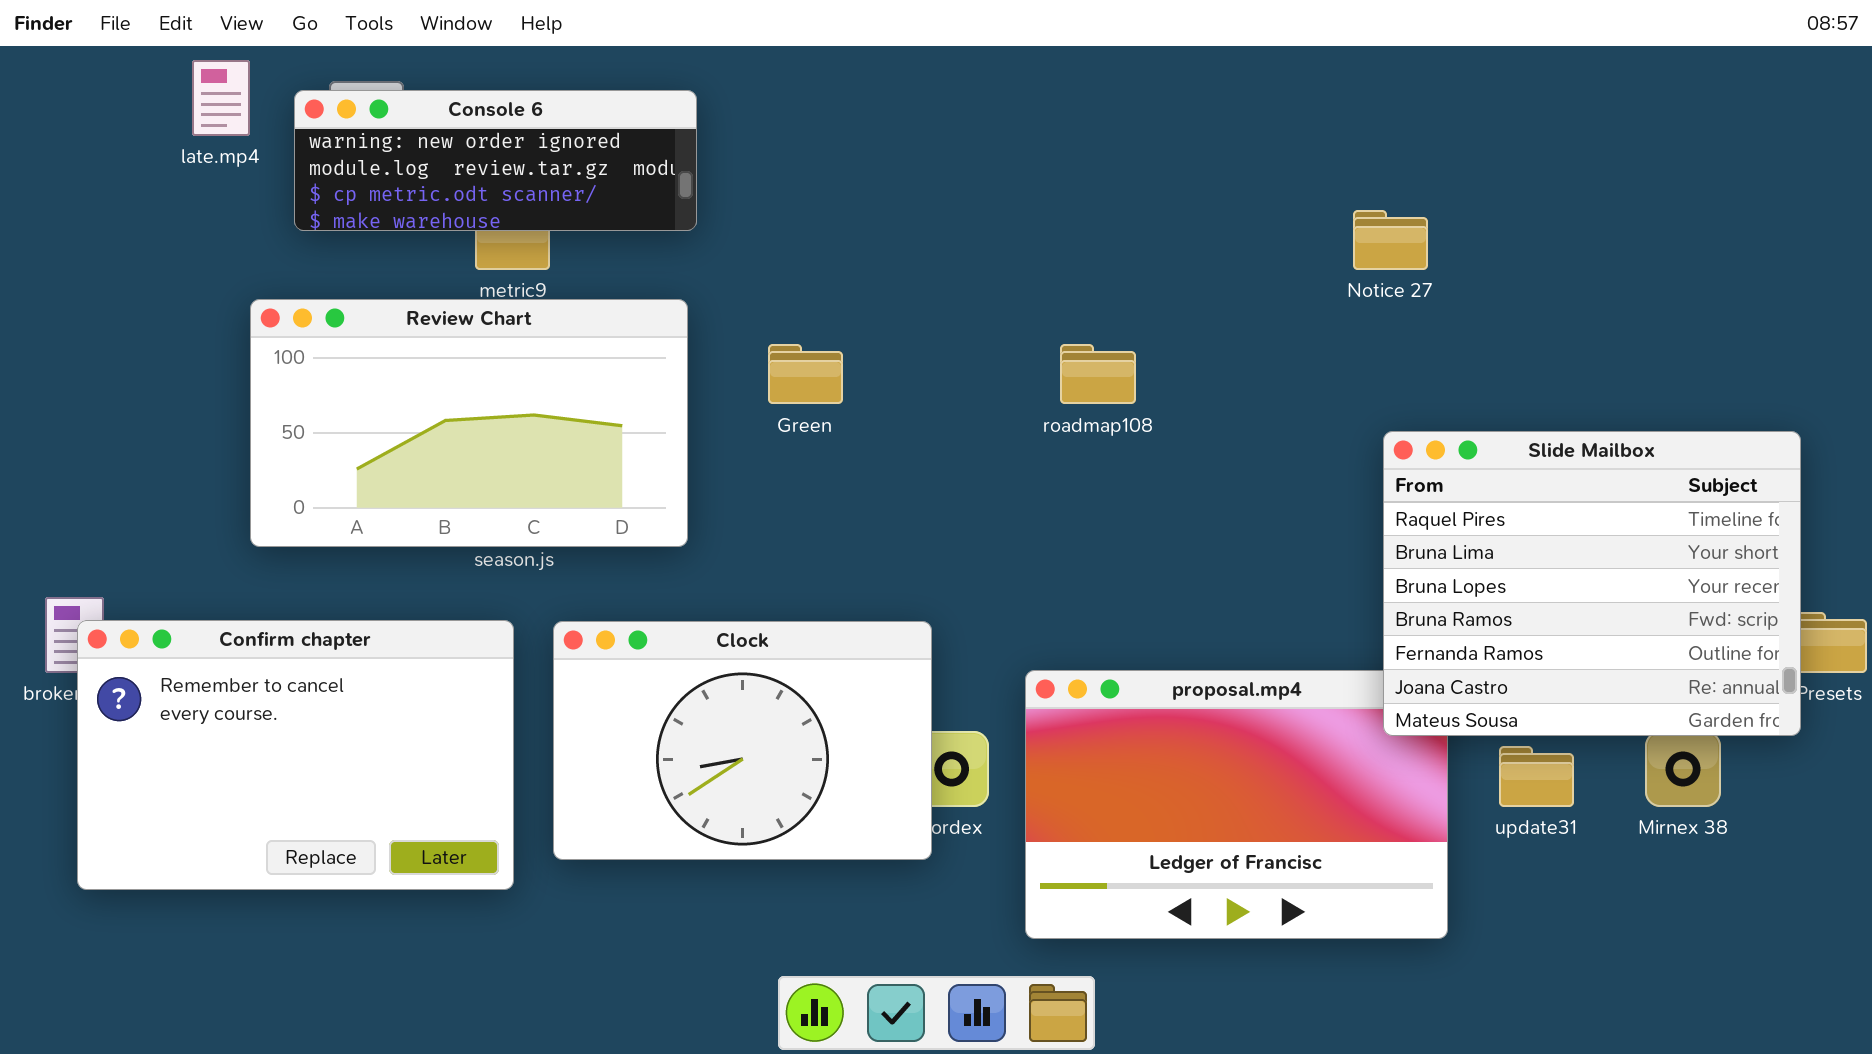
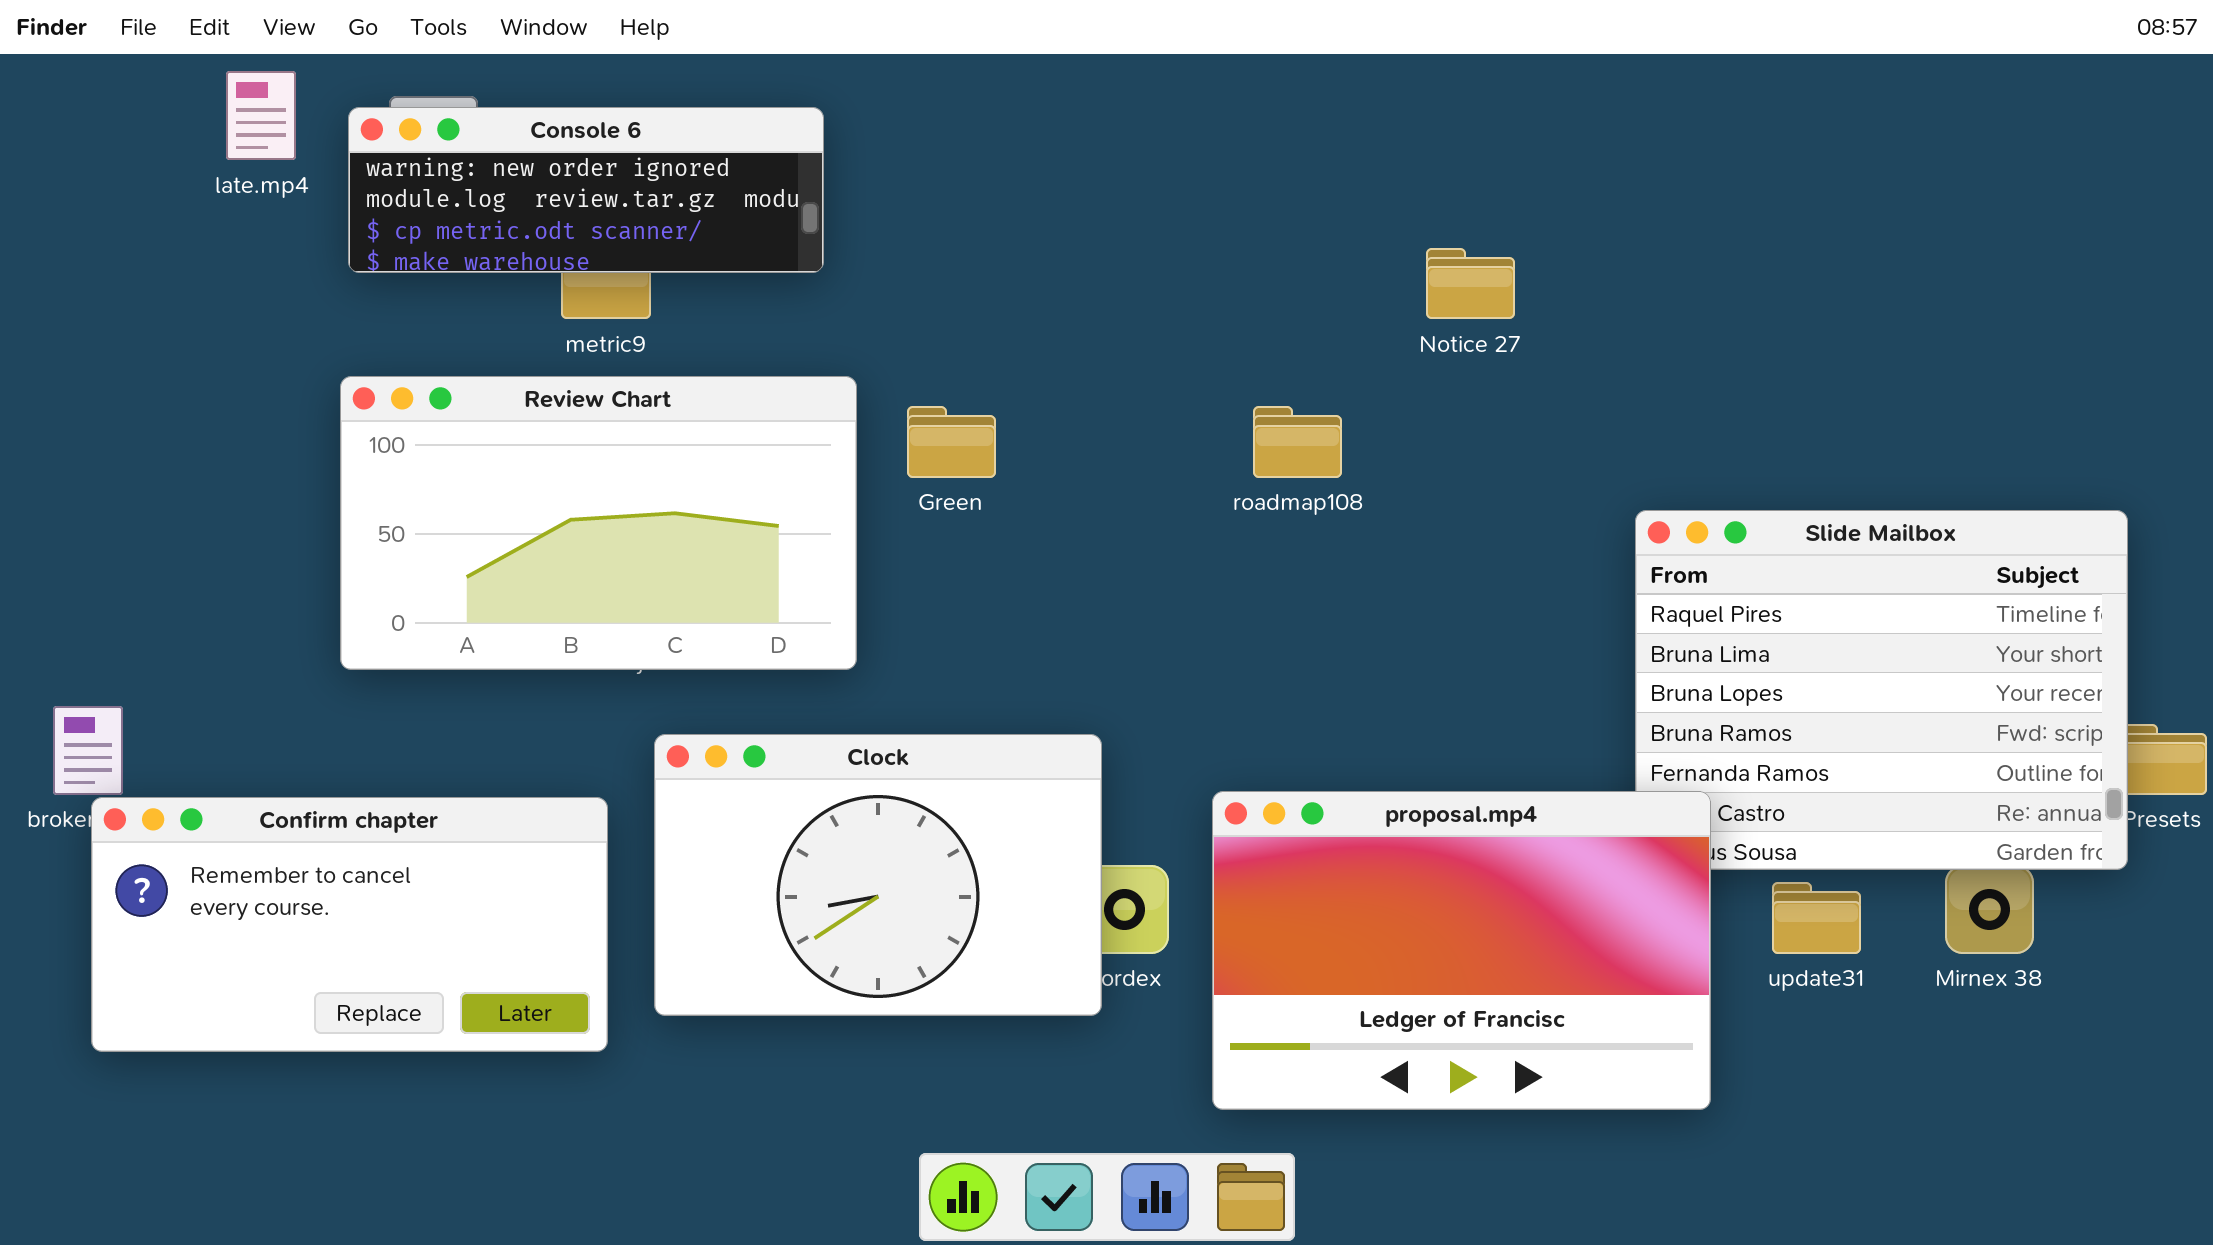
Notice 27: [1353,210,1428,270] -> [1426,248,1515,319], moved
Review Chart: [250,299,688,547] -> [340,376,857,670], moved
Confirm chapter: [77,620,514,890] -> [91,797,608,1052], resized
proposal.mp4: [1025,670,1448,939] -> [1212,791,1711,1110], raised

